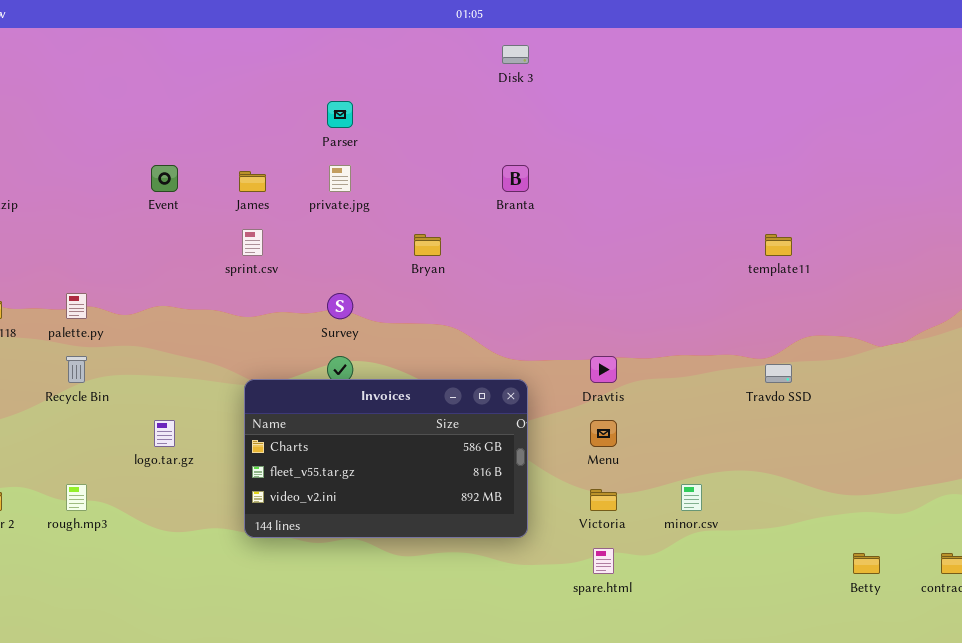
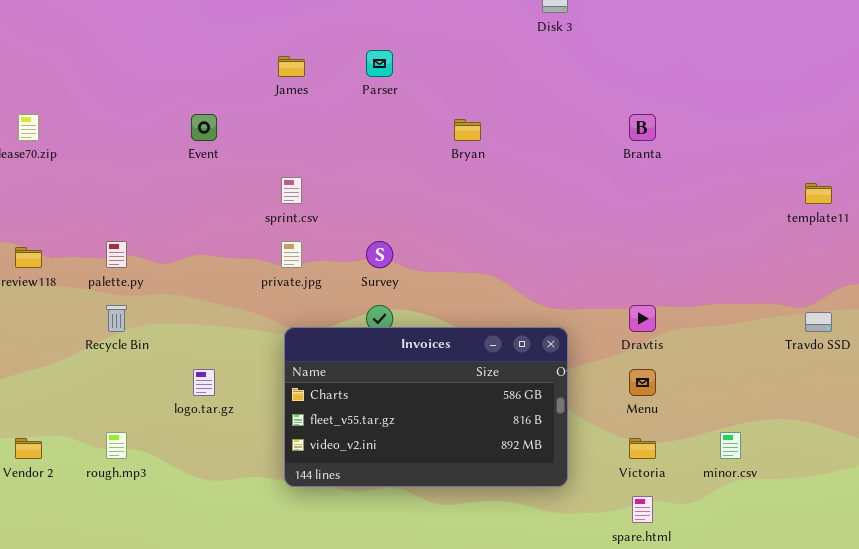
private.jpg: [329,165,351,192] -> [281,241,302,268], moved
Branta: [502,165,529,192] -> [629,114,656,141], moved
James: [239,171,266,192] -> [278,56,305,77], moved
Bryan: [414,234,441,256] -> [454,119,481,141], moved

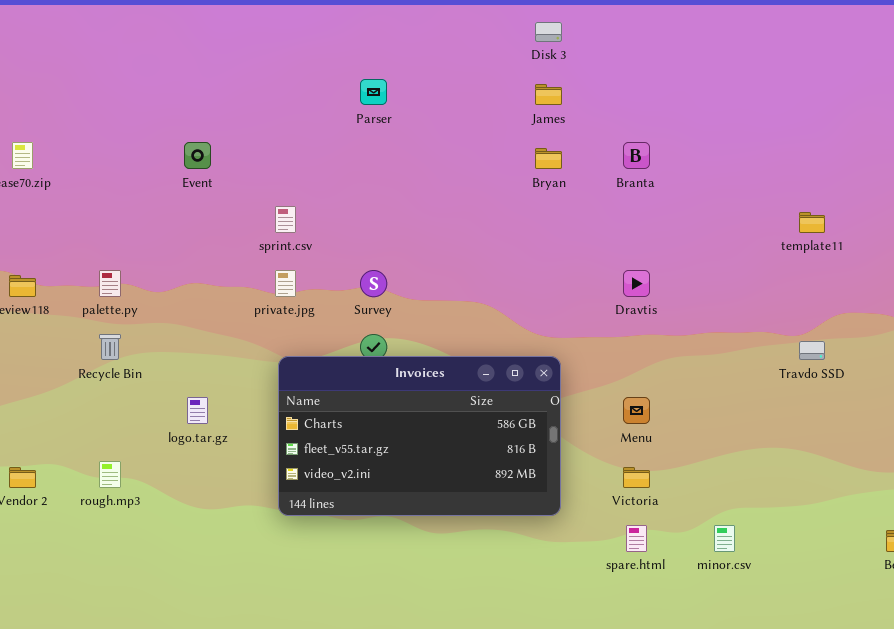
James: [278,56,305,77] -> [535,84,562,105], moved
Bryan: [454,119,481,141] -> [535,148,562,169], moved
Dravtis: [629,305,656,332] -> [623,270,650,297], moved
minor.csv: [720,432,741,459] -> [714,525,735,552], moved

